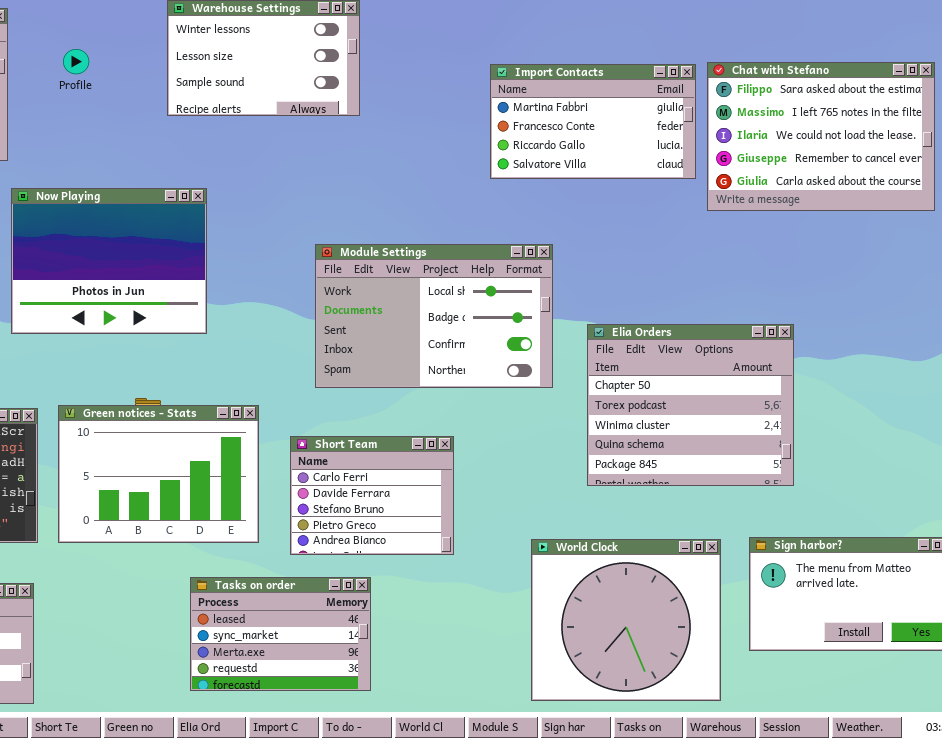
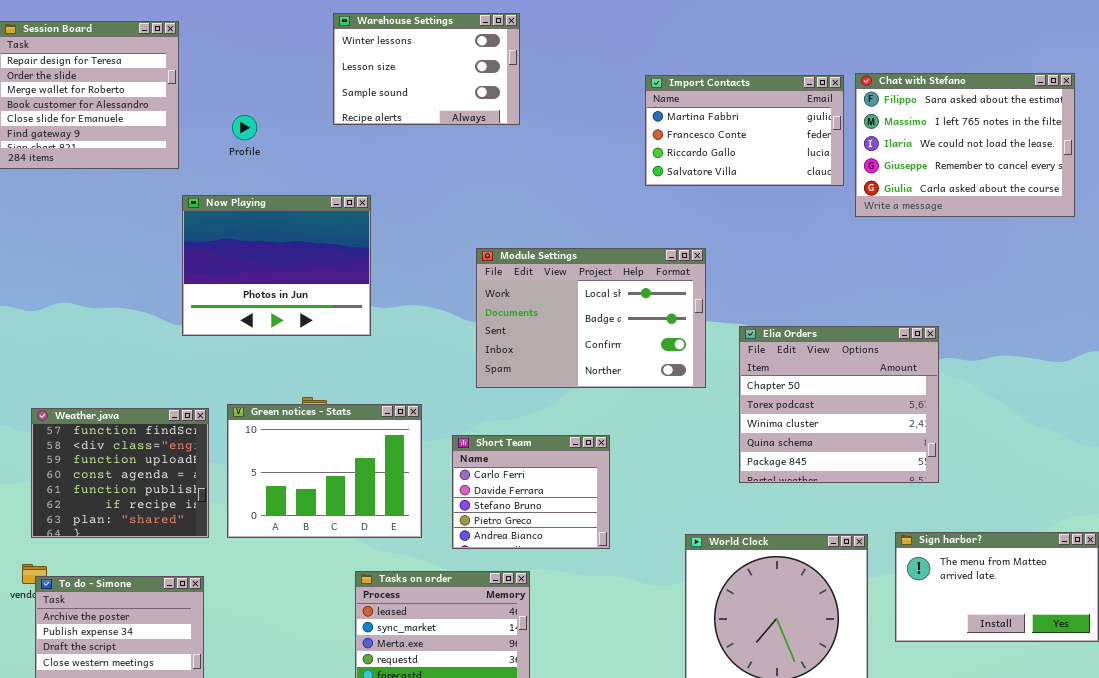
Profile: [63,49,89,74] -> [232,115,257,140], moved

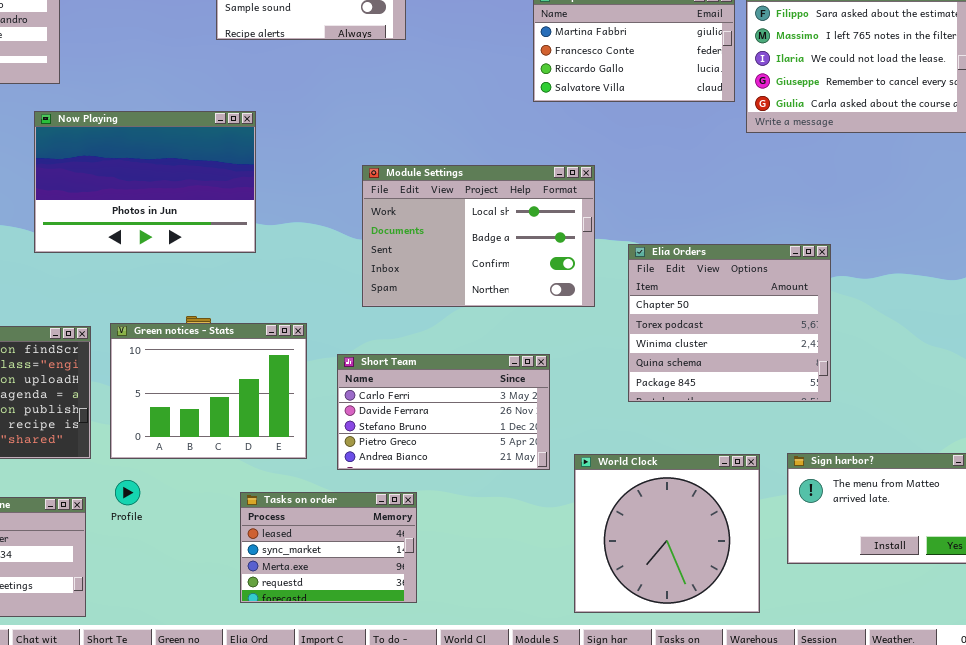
Profile: [232,115,257,140] -> [115,480,140,505], moved
Now Playing: [182,195,371,336] -> [34,111,256,253], resized
Short Team: [452,435,610,549] -> [337,354,550,470], resized

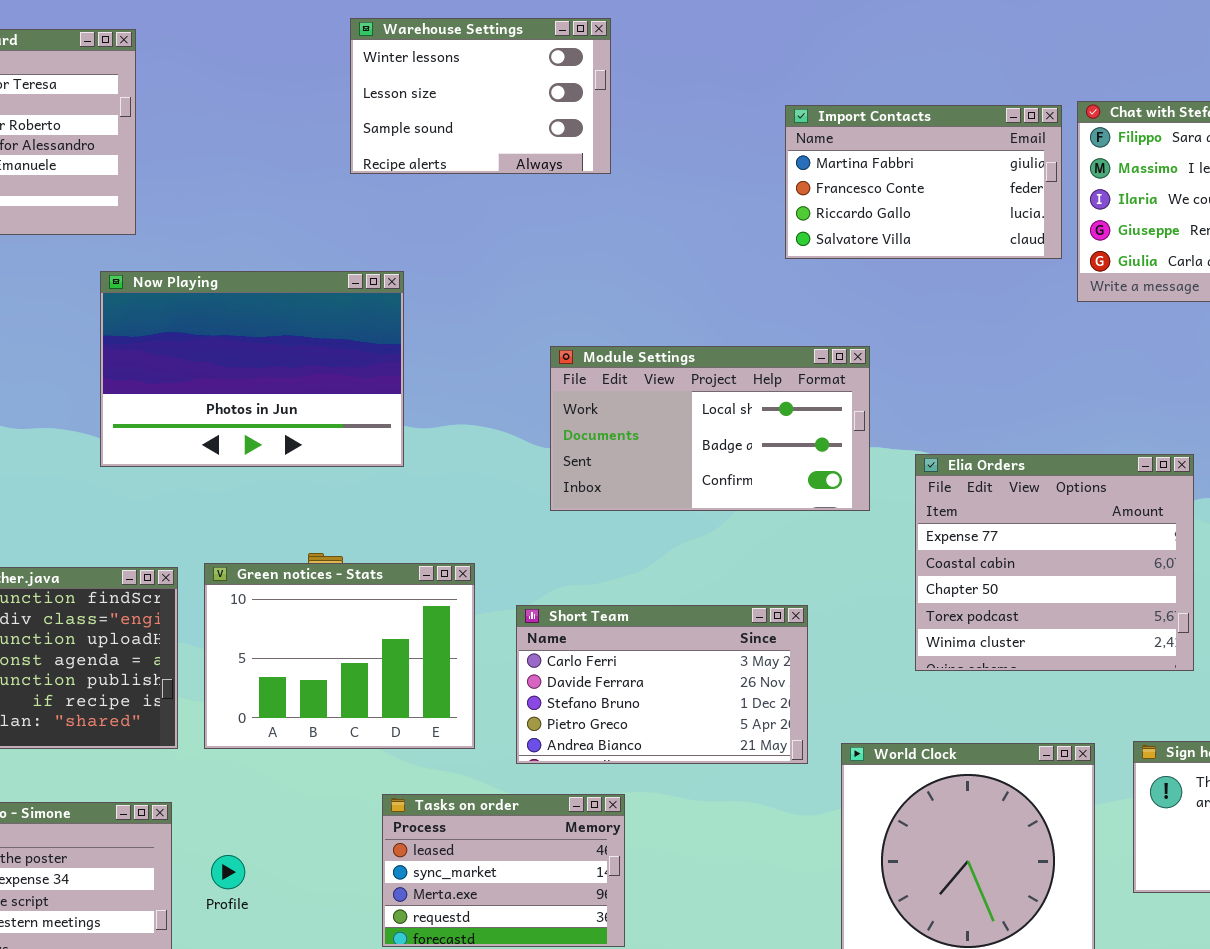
Module Settings: [362,165,595,307] -> [550,346,870,511], resized
Elia Orders: [628,244,831,402] -> [915,454,1194,671], scrolled up 2 rows
Profile: [115,480,140,505] -> [211,855,245,889], moved

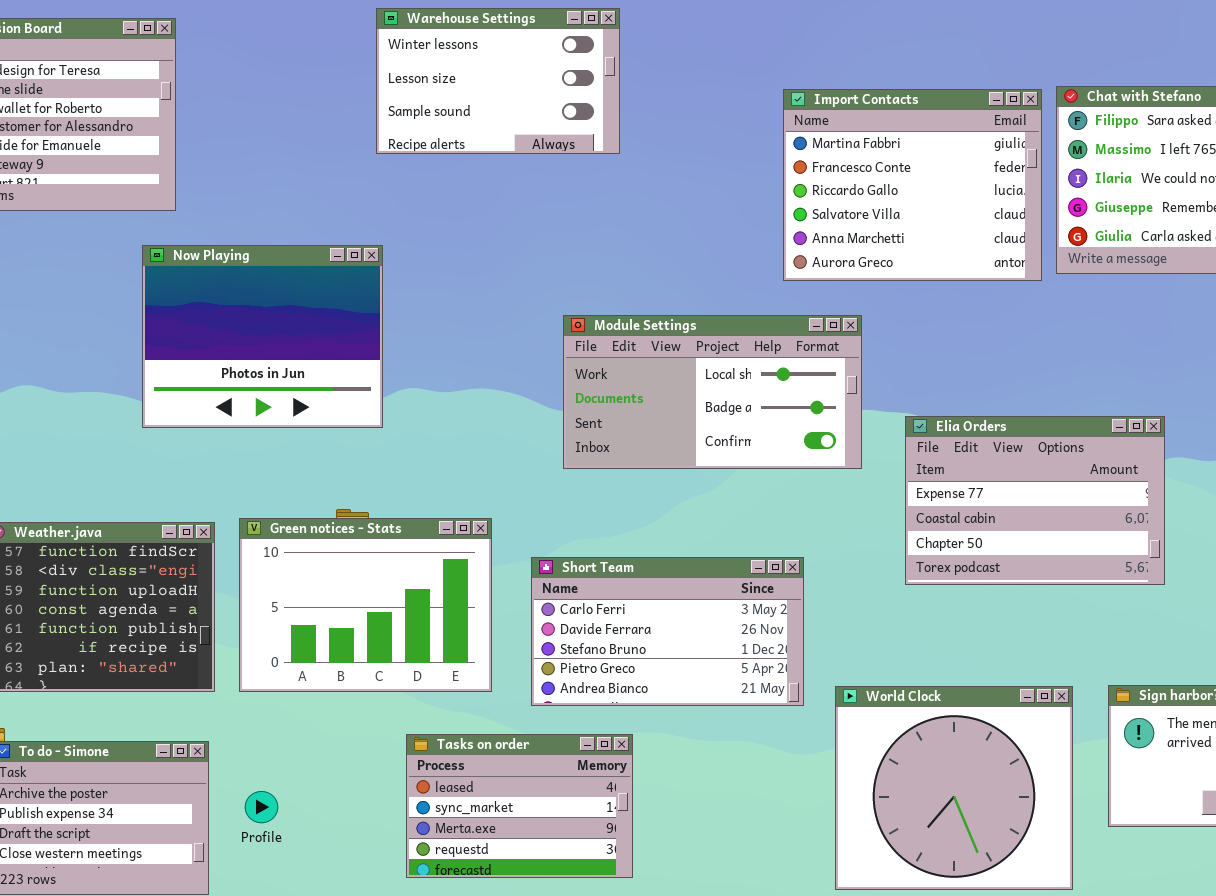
Import Contacts: [785,105,1062,259] -> [783,89,1042,281], resized
Now Playing: [100,271,404,467] -> [142,245,383,428], resized
Elia Orders: [915,454,1194,671] -> [905,416,1165,585], resized

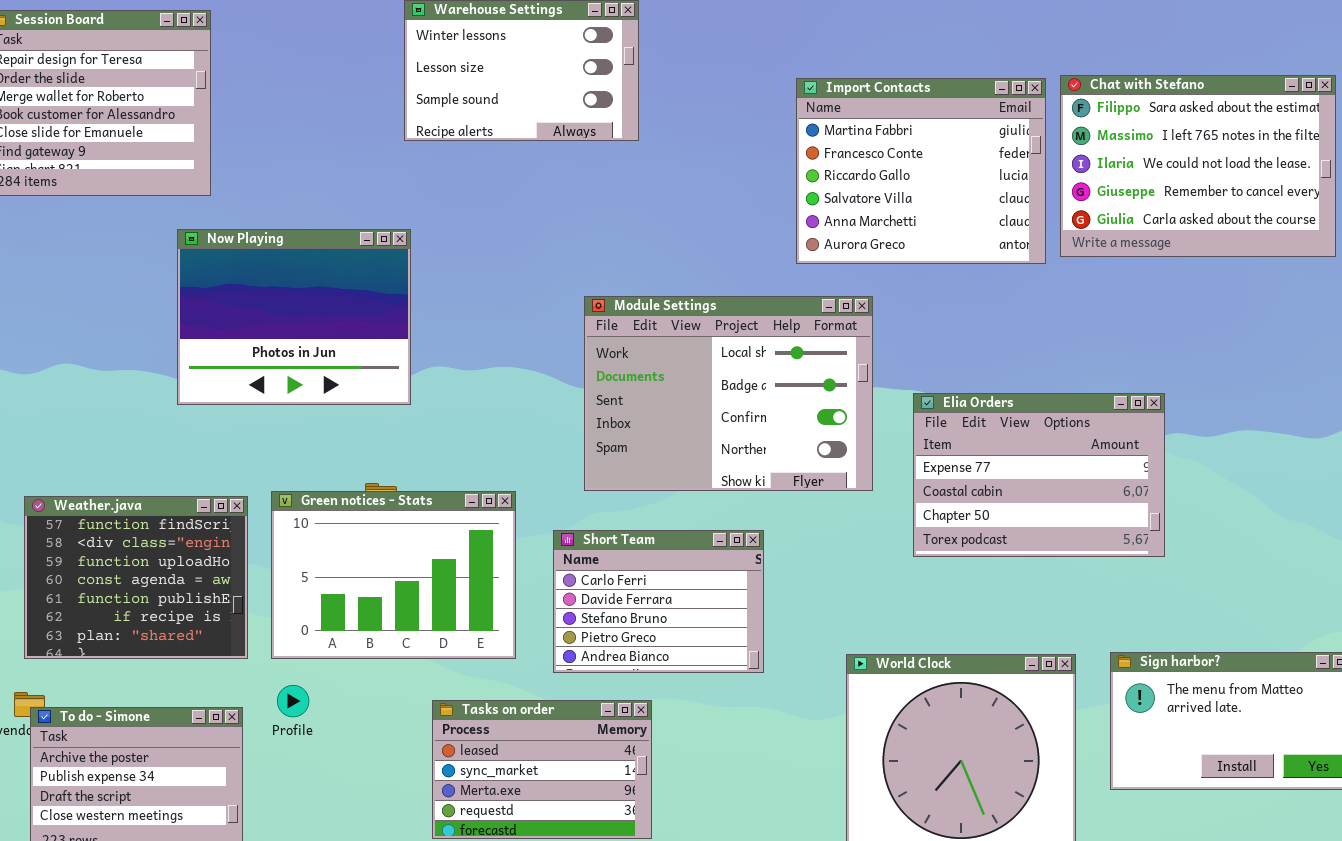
Module Settings: [563,315,862,469] -> [584,296,873,491], resized
Short Team: [531,557,804,706] -> [553,530,764,673], resized
Profile: [245,791,278,823] -> [277,685,309,717], moved

